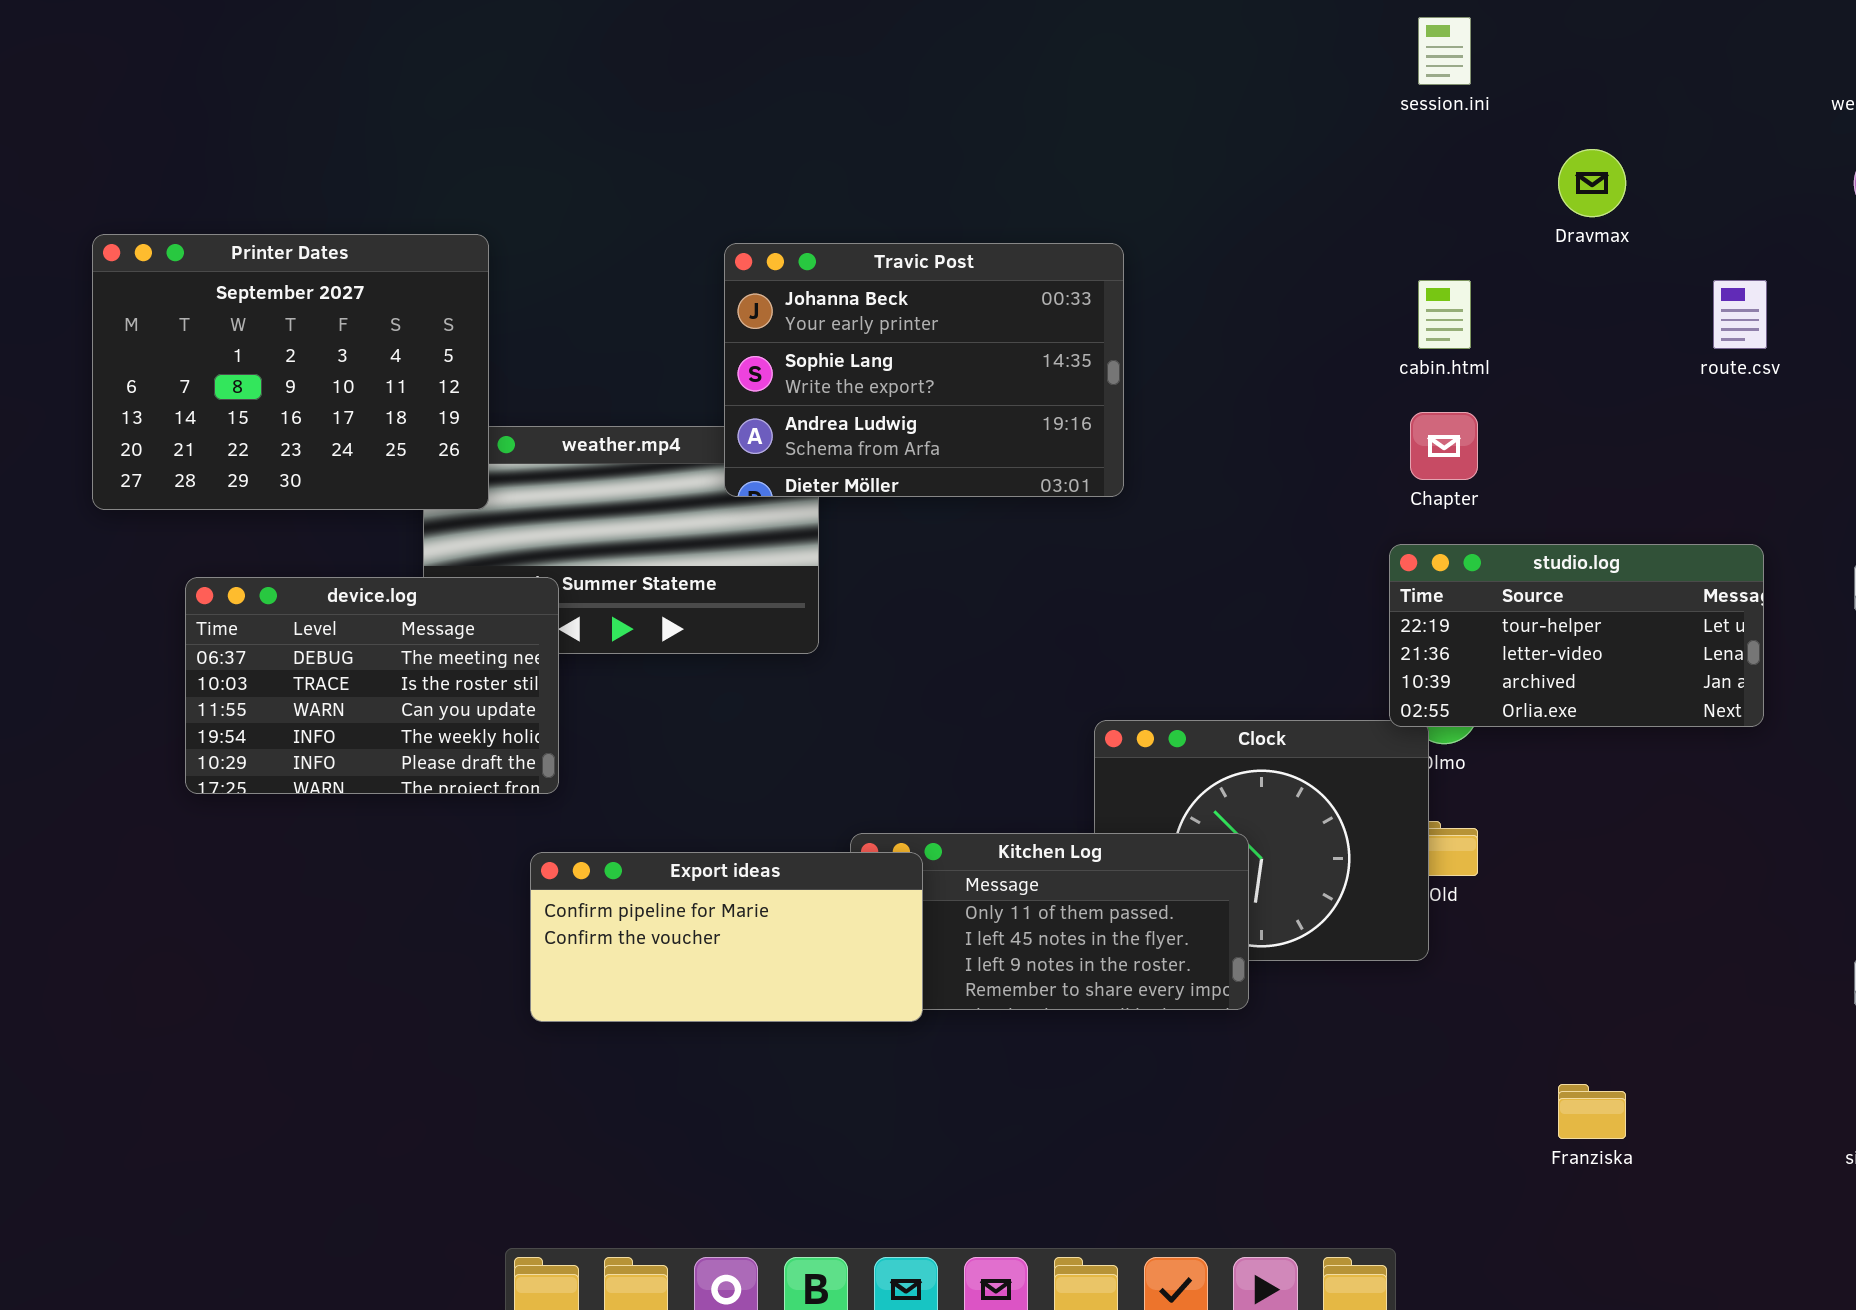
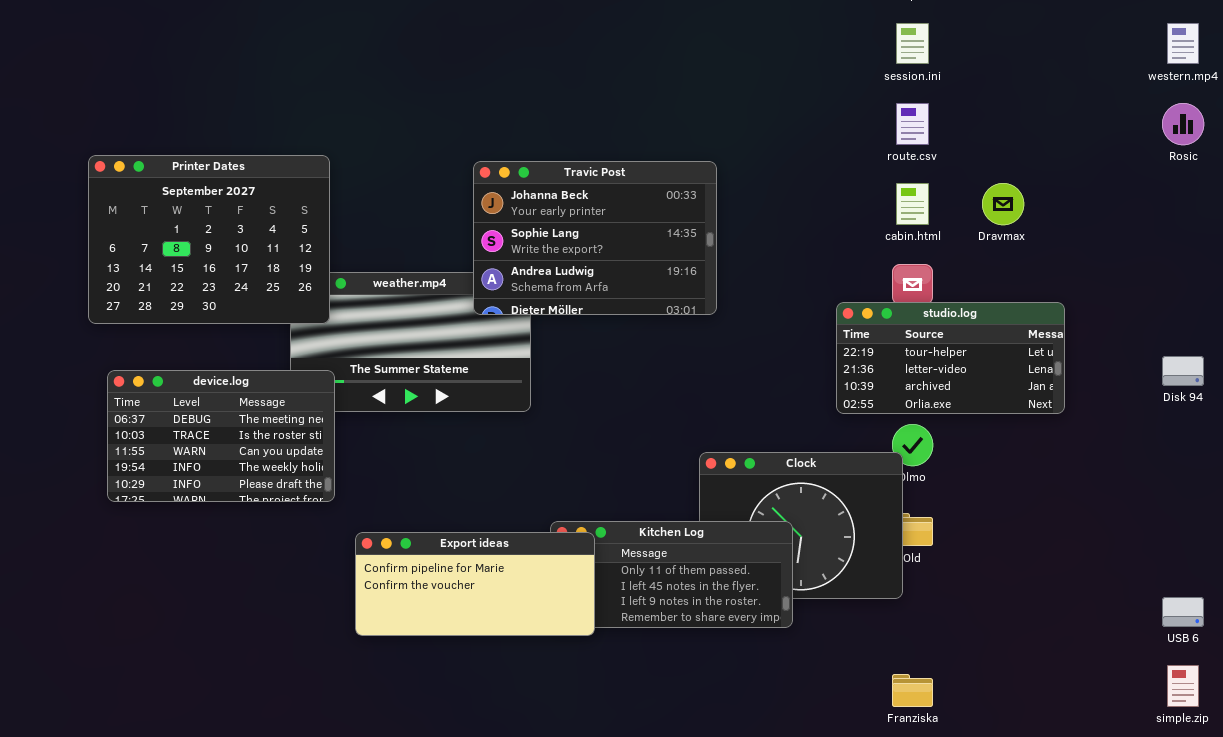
Dravmax: [1558,149,1626,217] -> [982,183,1024,225], moved
route.csv: [1713,280,1767,349] -> [896,103,929,145], moved
studio.log: [1389,544,1764,727] -> [836,302,1065,414], moved
device.log: [185,577,559,794] -> [107,370,335,502], moved
Franziska: [1558,1084,1626,1139] -> [892,674,933,707], moved

